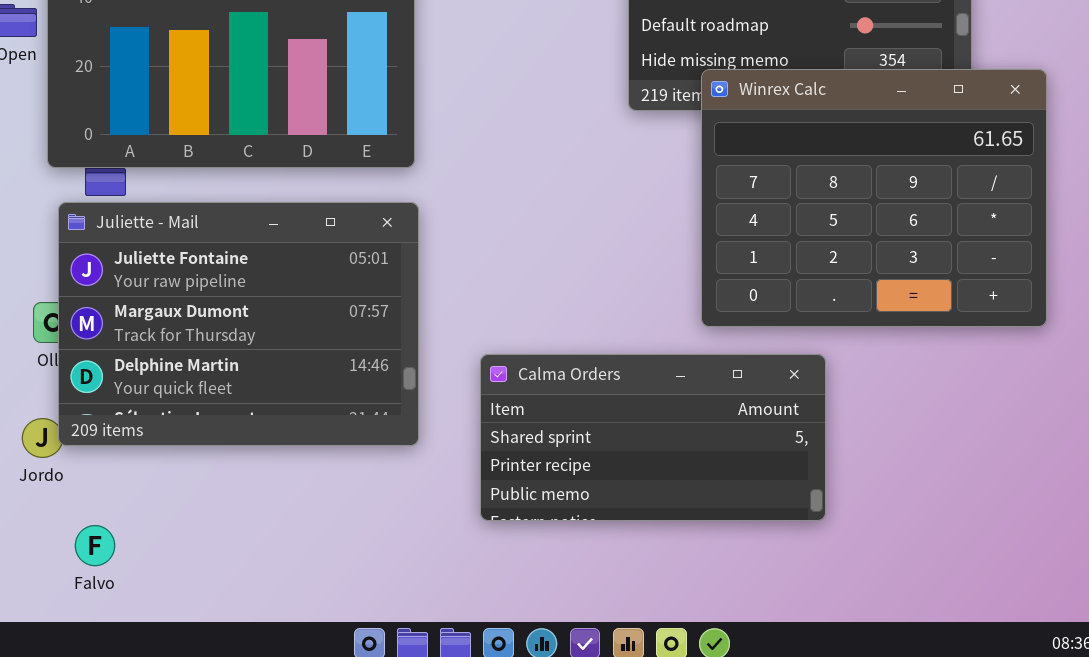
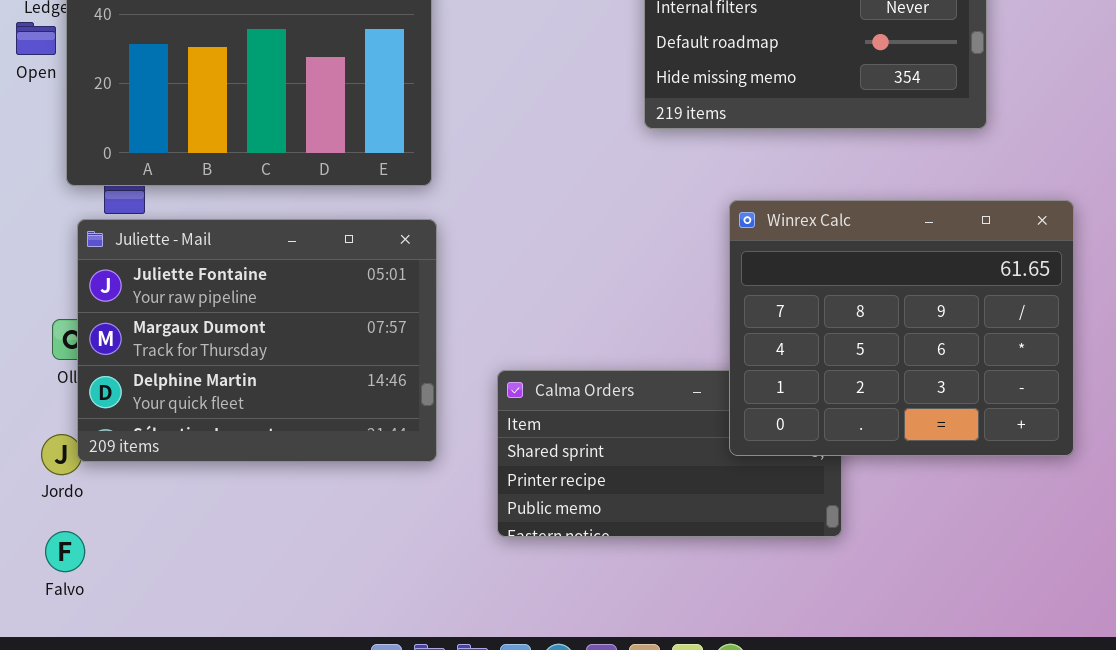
Winrex Calc: [701,69,1047,327] -> [729,200,1074,456], moved
Falvo: [75,525,115,566] -> [45,531,85,572], moved

